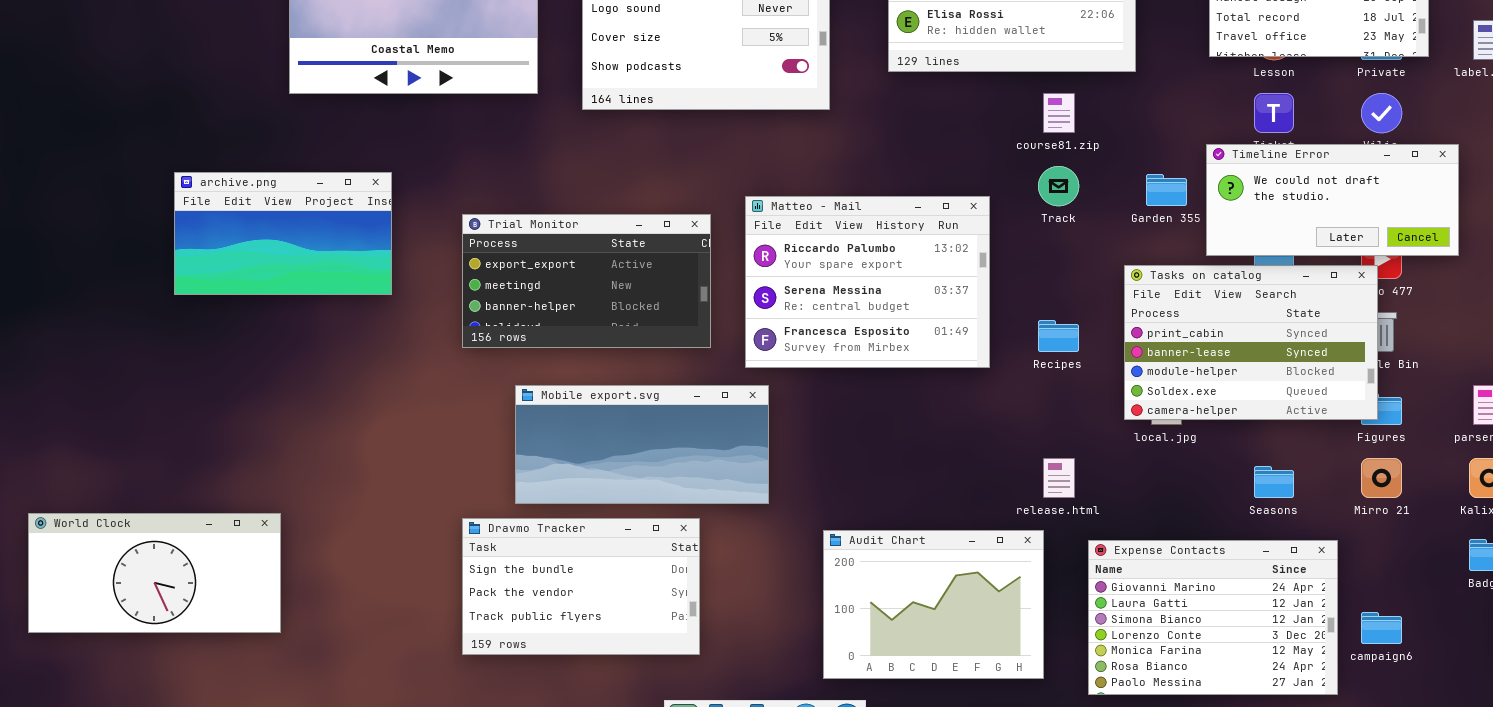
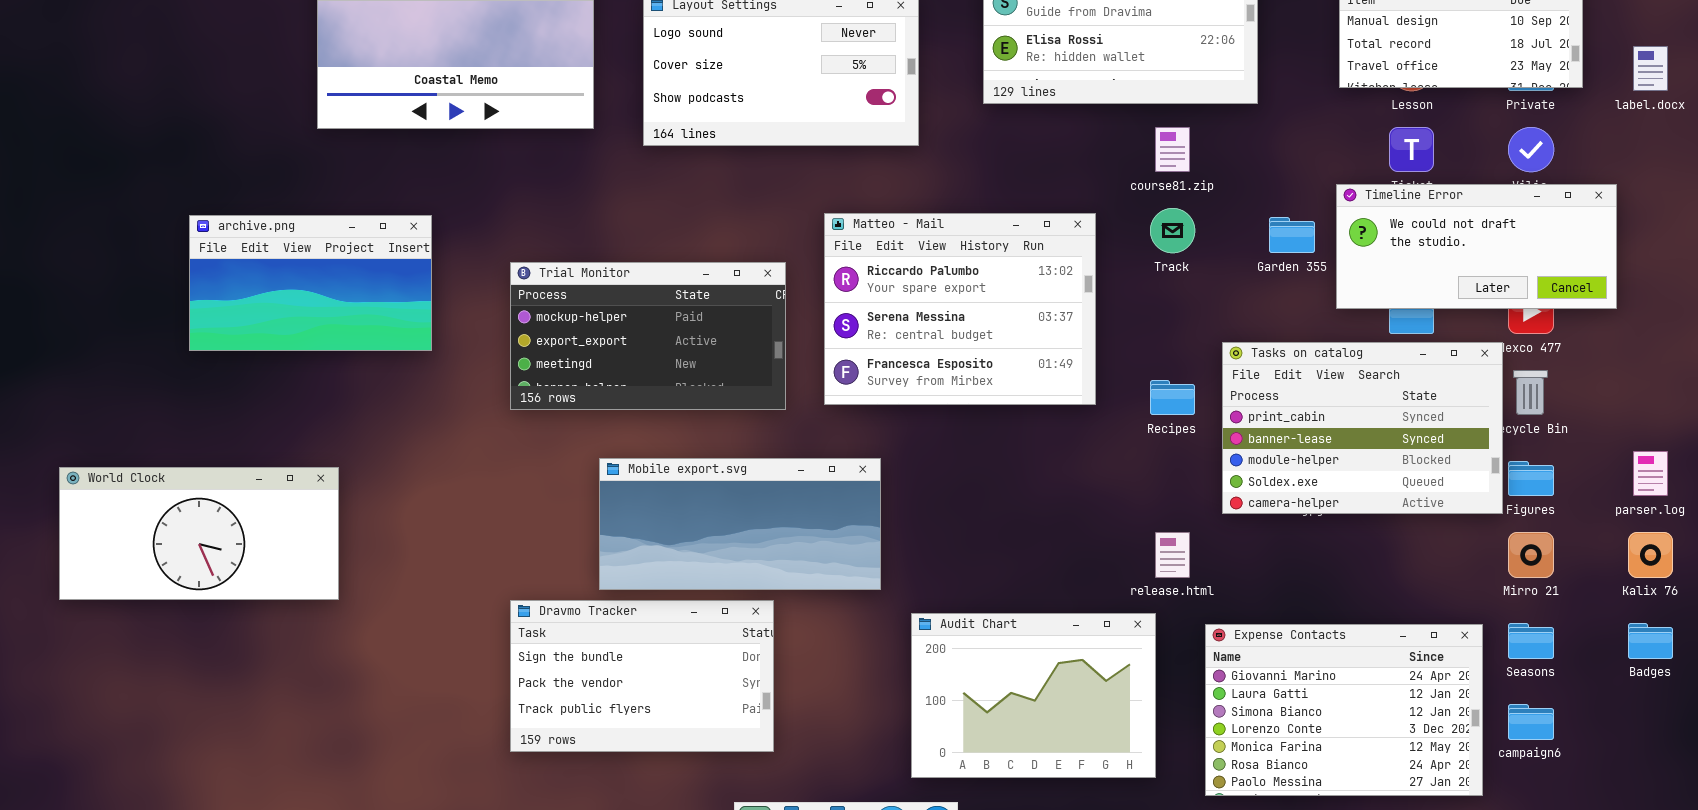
Matteo - Mail: [745,196,990,368] -> [824,213,1096,405], moved
Trial Monitor: [462,214,711,348] -> [510,262,786,410], scrolled up 1 row
Tasks on catalog: [1124,265,1378,420] -> [1222,342,1503,514], moved
Mobile export.svg: [515,385,769,504] -> [599,458,881,590], moved
Seasons: [1254,466,1294,498] -> [1508,623,1554,659], moved
World Clock: [28,513,281,633] -> [59,467,339,600], moved

